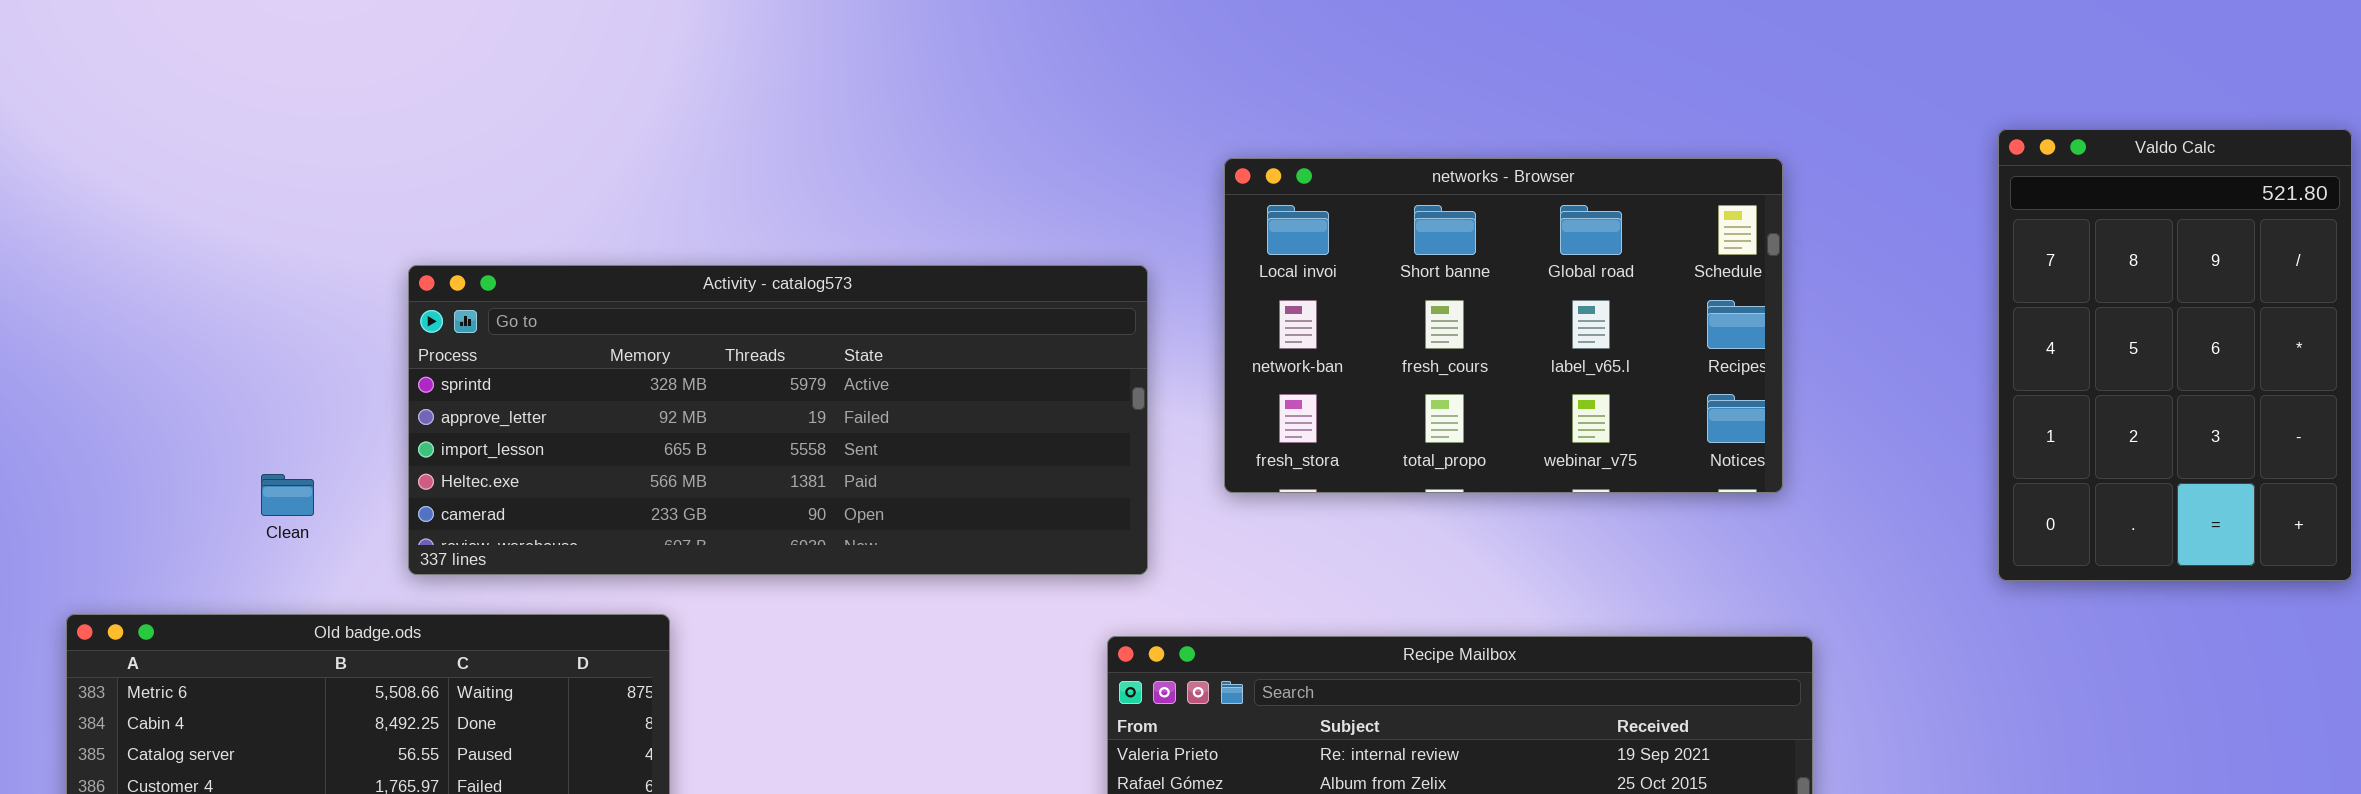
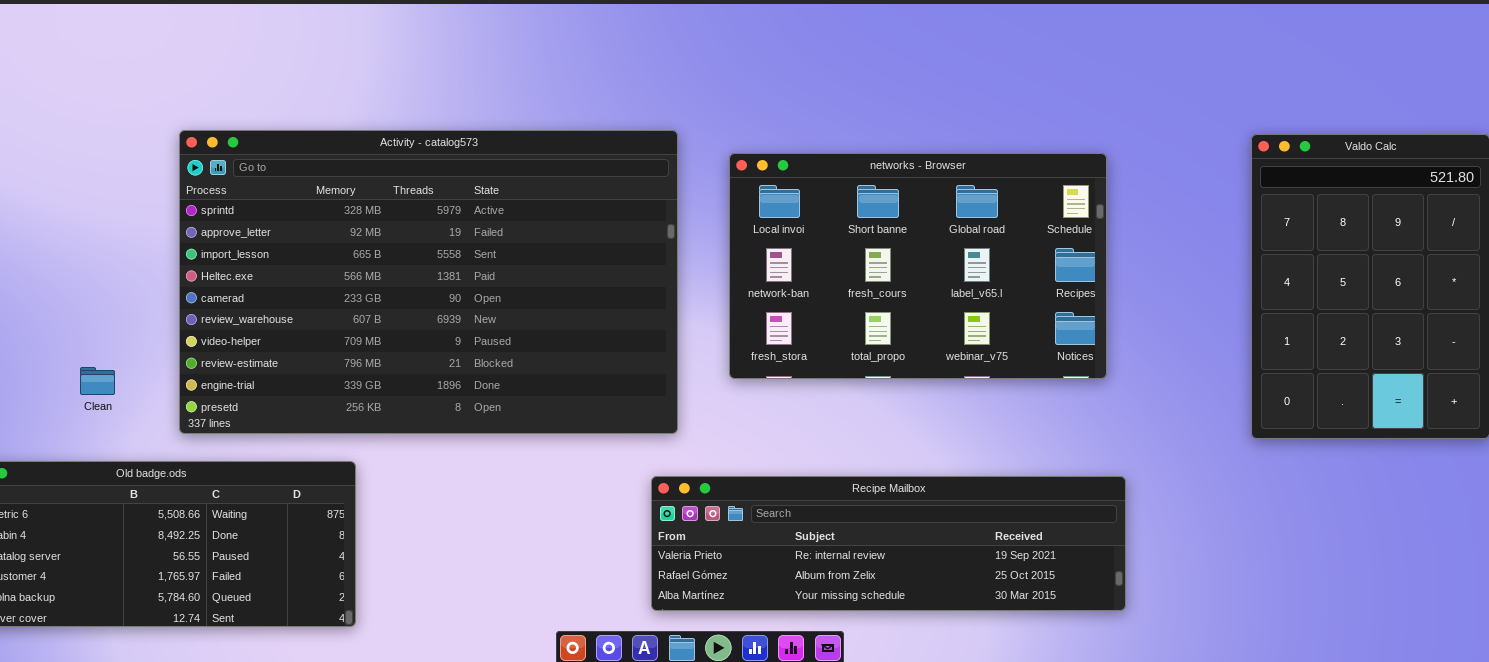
Activity - catalog573: [408,265,1148,575] -> [179,130,678,434], resized

